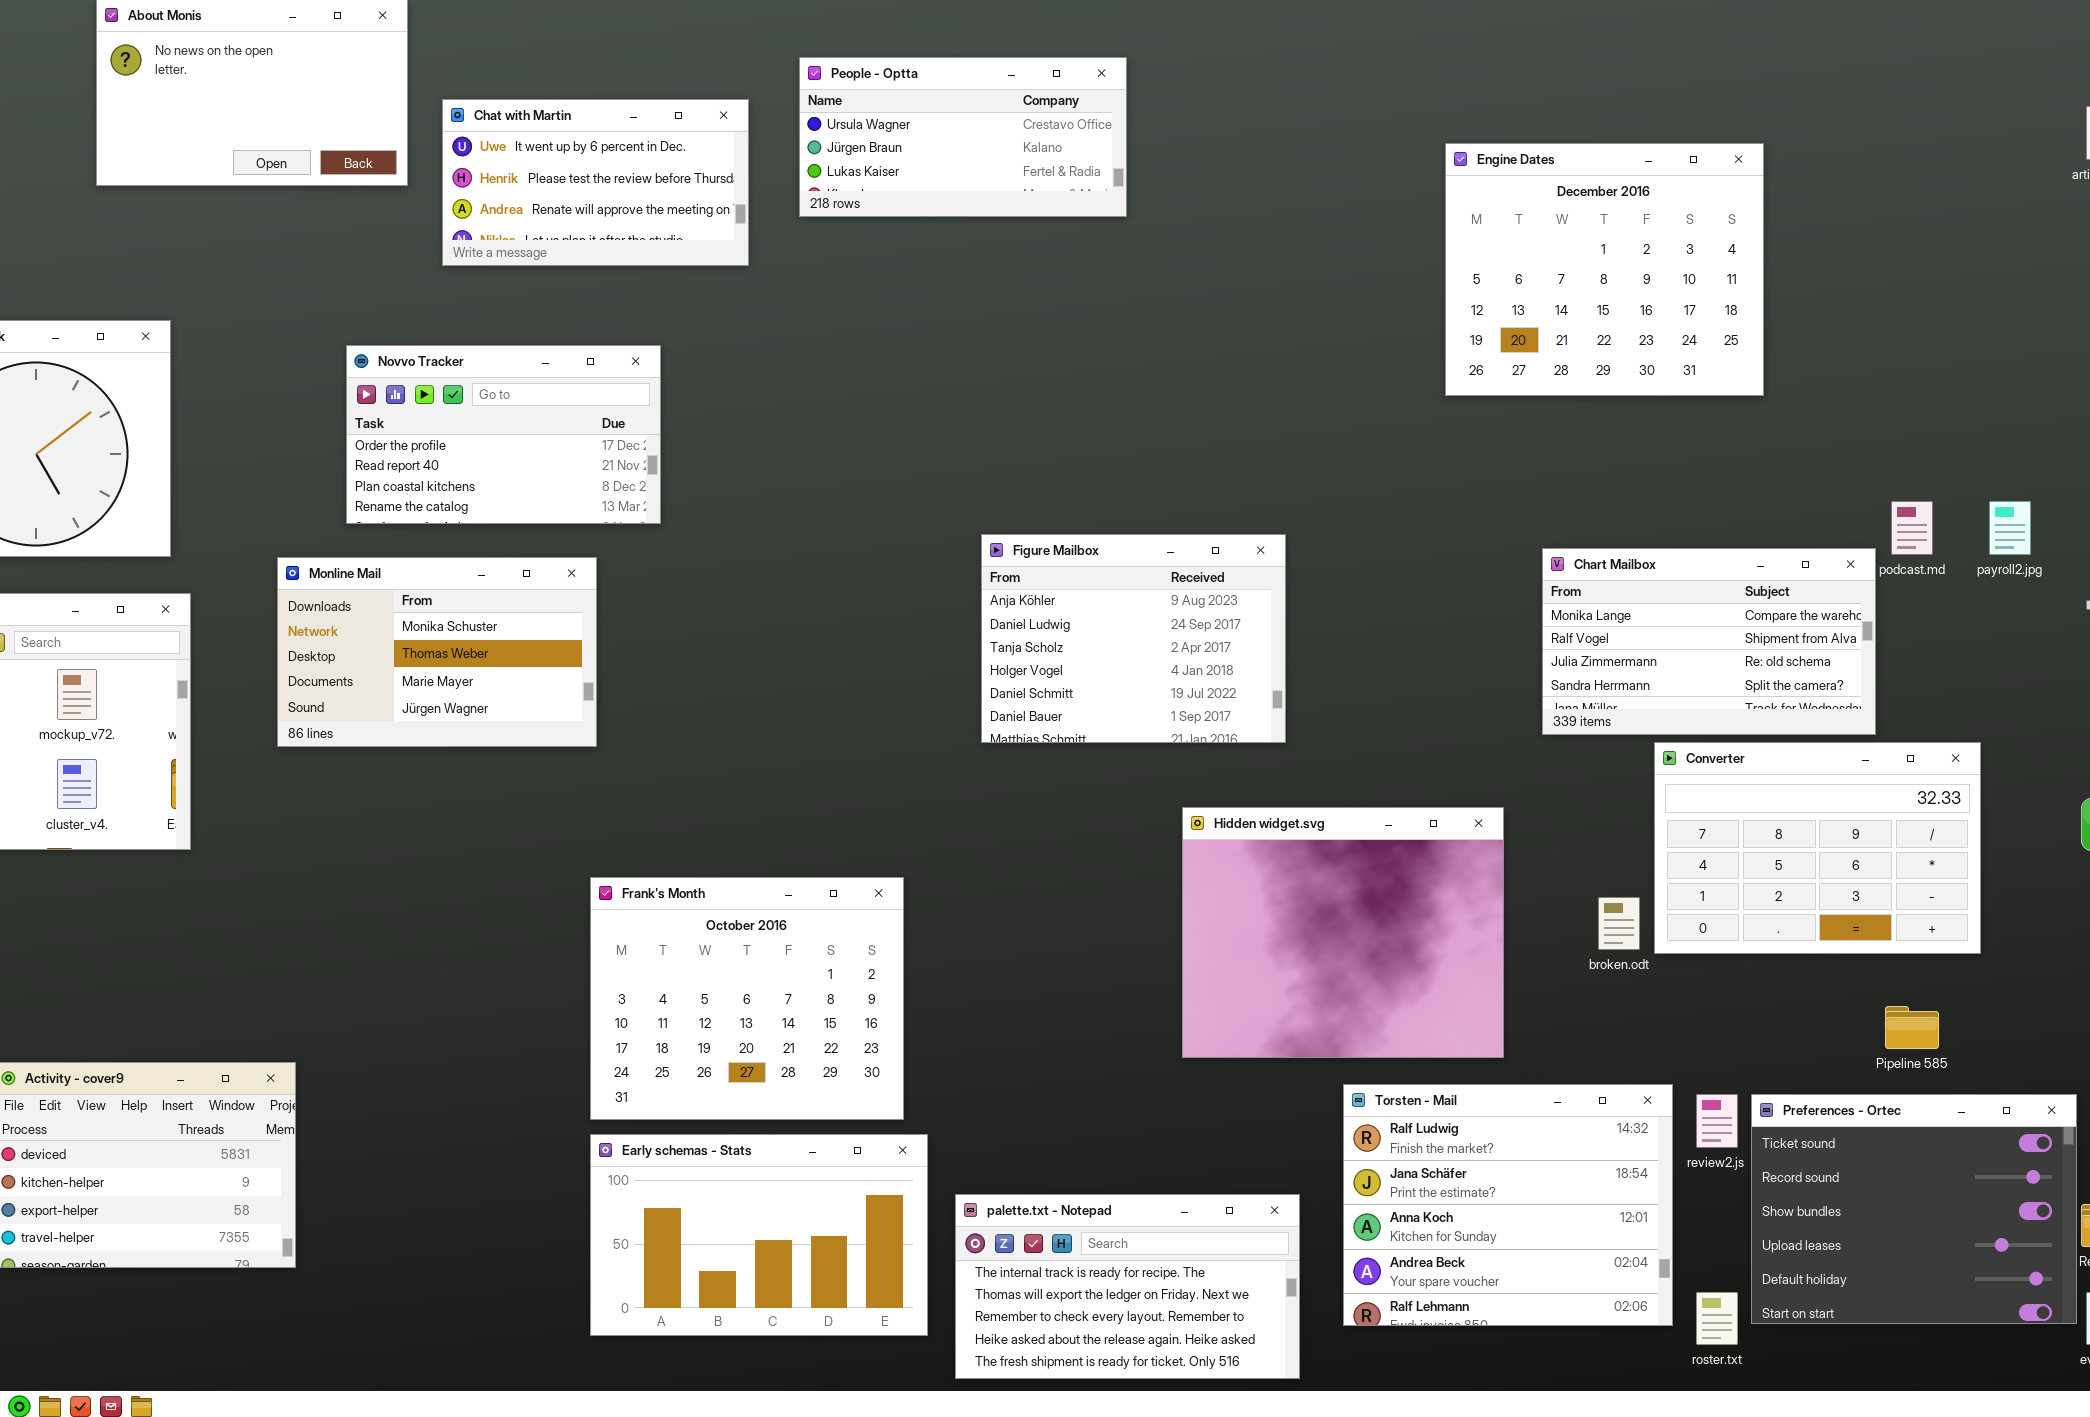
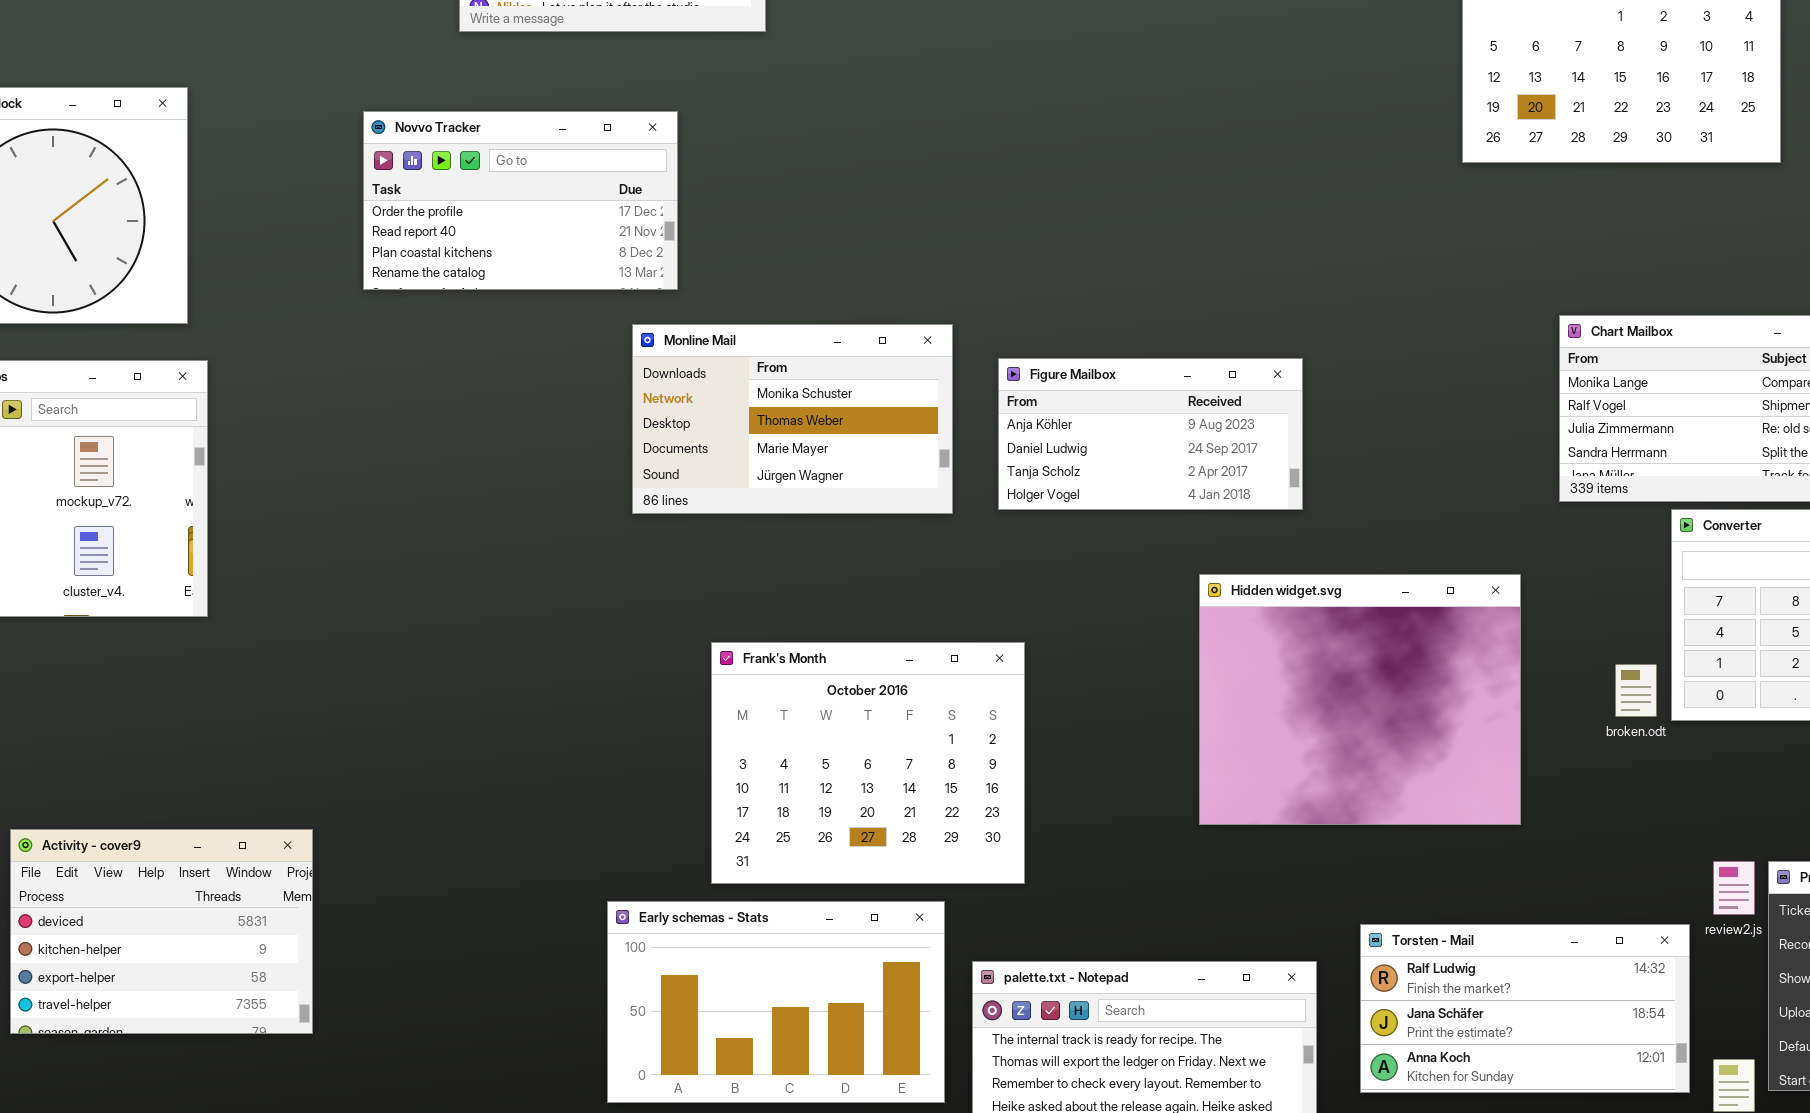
Figure Mailbox: [981,534,1286,743] -> [998,358,1303,510], resized
Monline Mail: [277,557,597,747] -> [632,324,953,514], moved
Frank's Month: [590,877,904,1120] -> [711,642,1025,884], moved
Torsten - Mail: [1343,1084,1673,1326] -> [1360,924,1690,1093], resized

